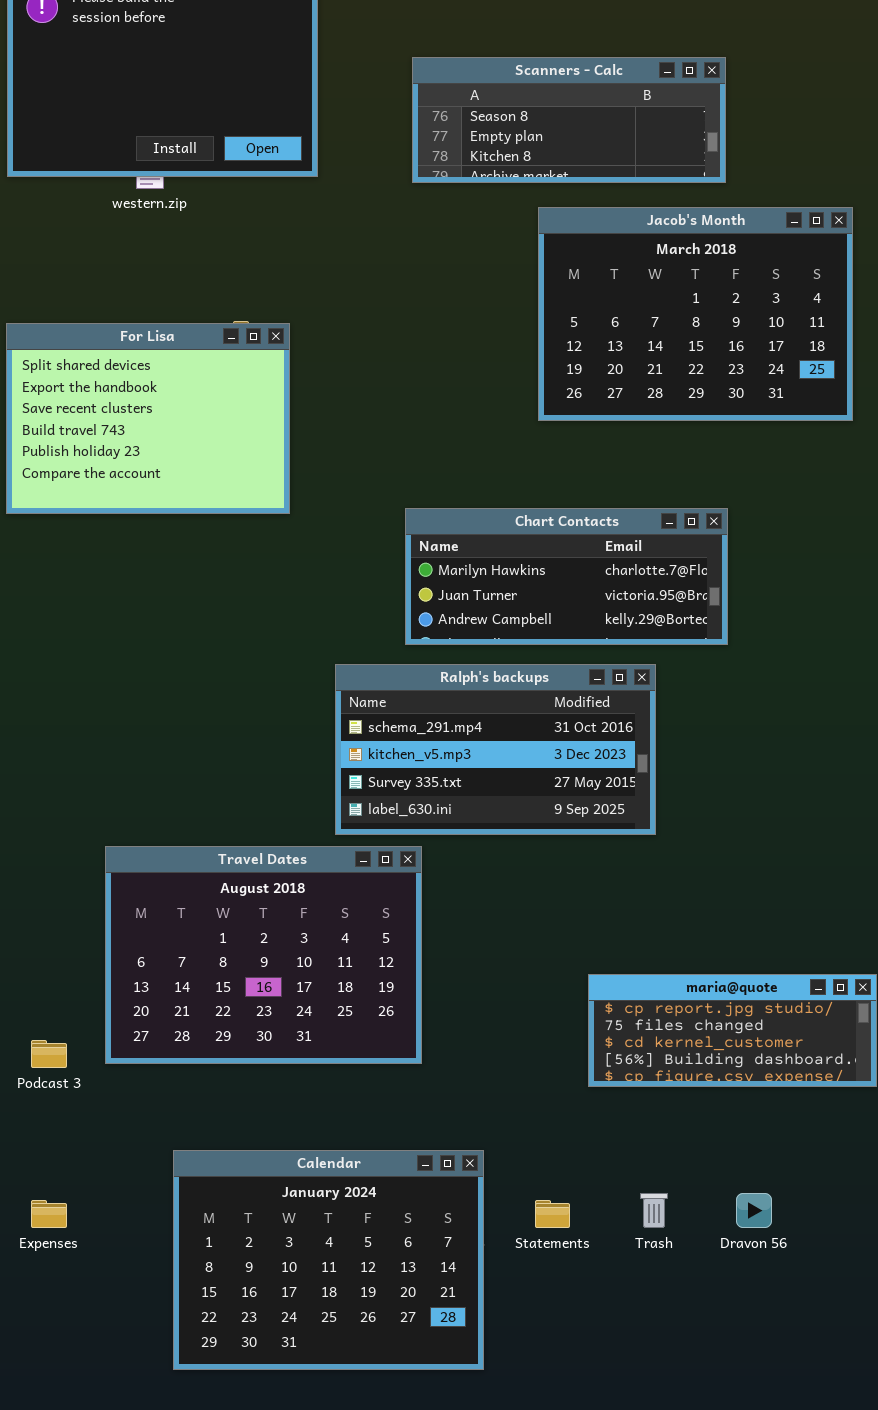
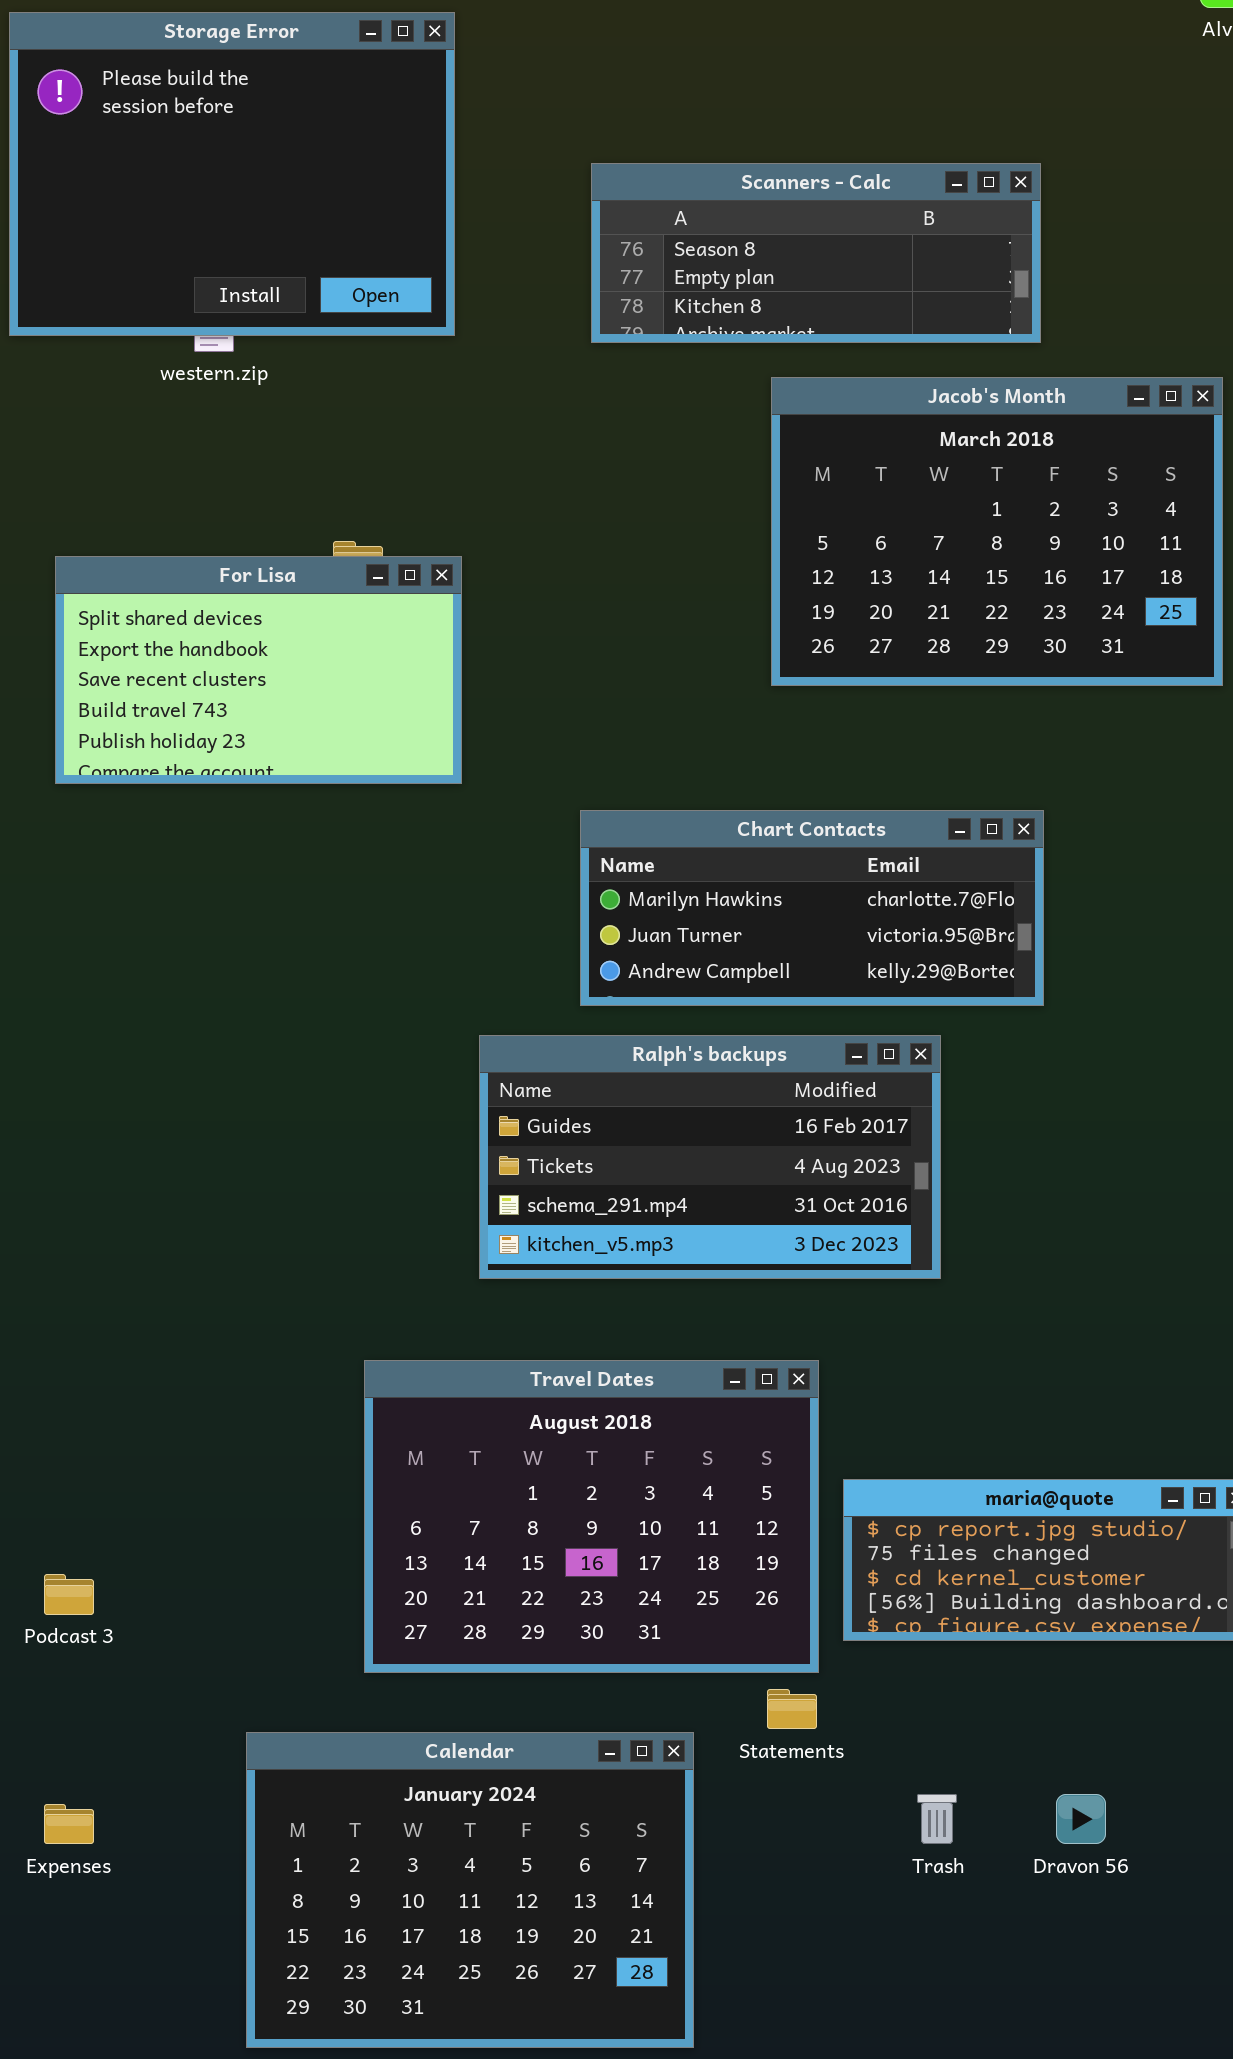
For Lisa: [6,323,290,514] -> [55,556,462,784], moved, resized
Ralph's backups: [335,664,656,835] -> [479,1035,941,1279], scrolled up 2 rows
Travel Dates: [105,846,422,1064] -> [364,1360,819,1673], moved
Statements: [535,1200,570,1228] -> [767,1689,817,1729], moved

